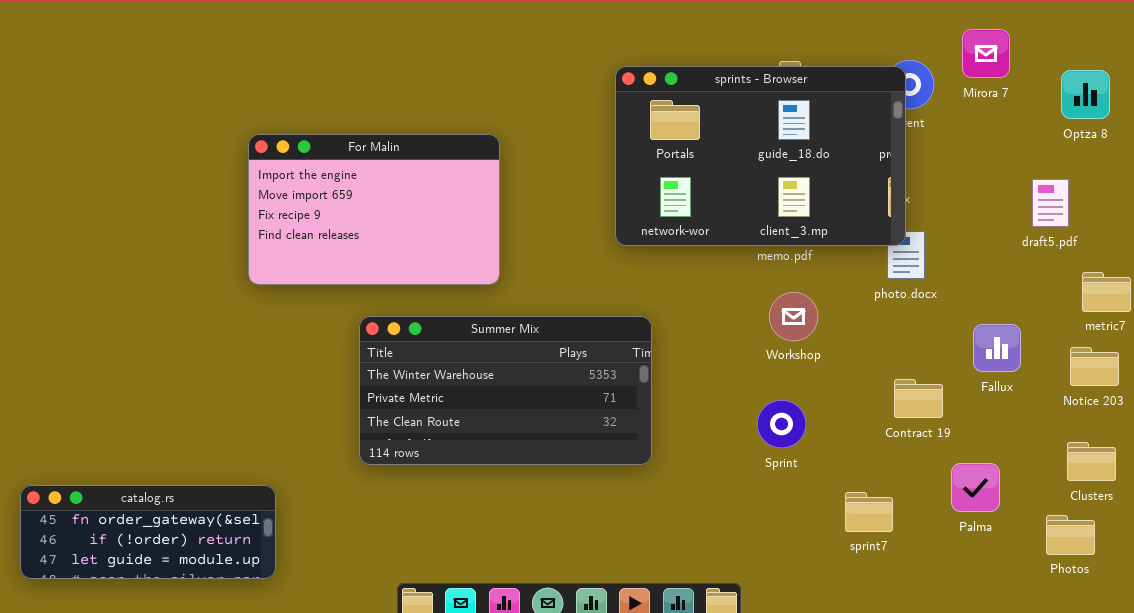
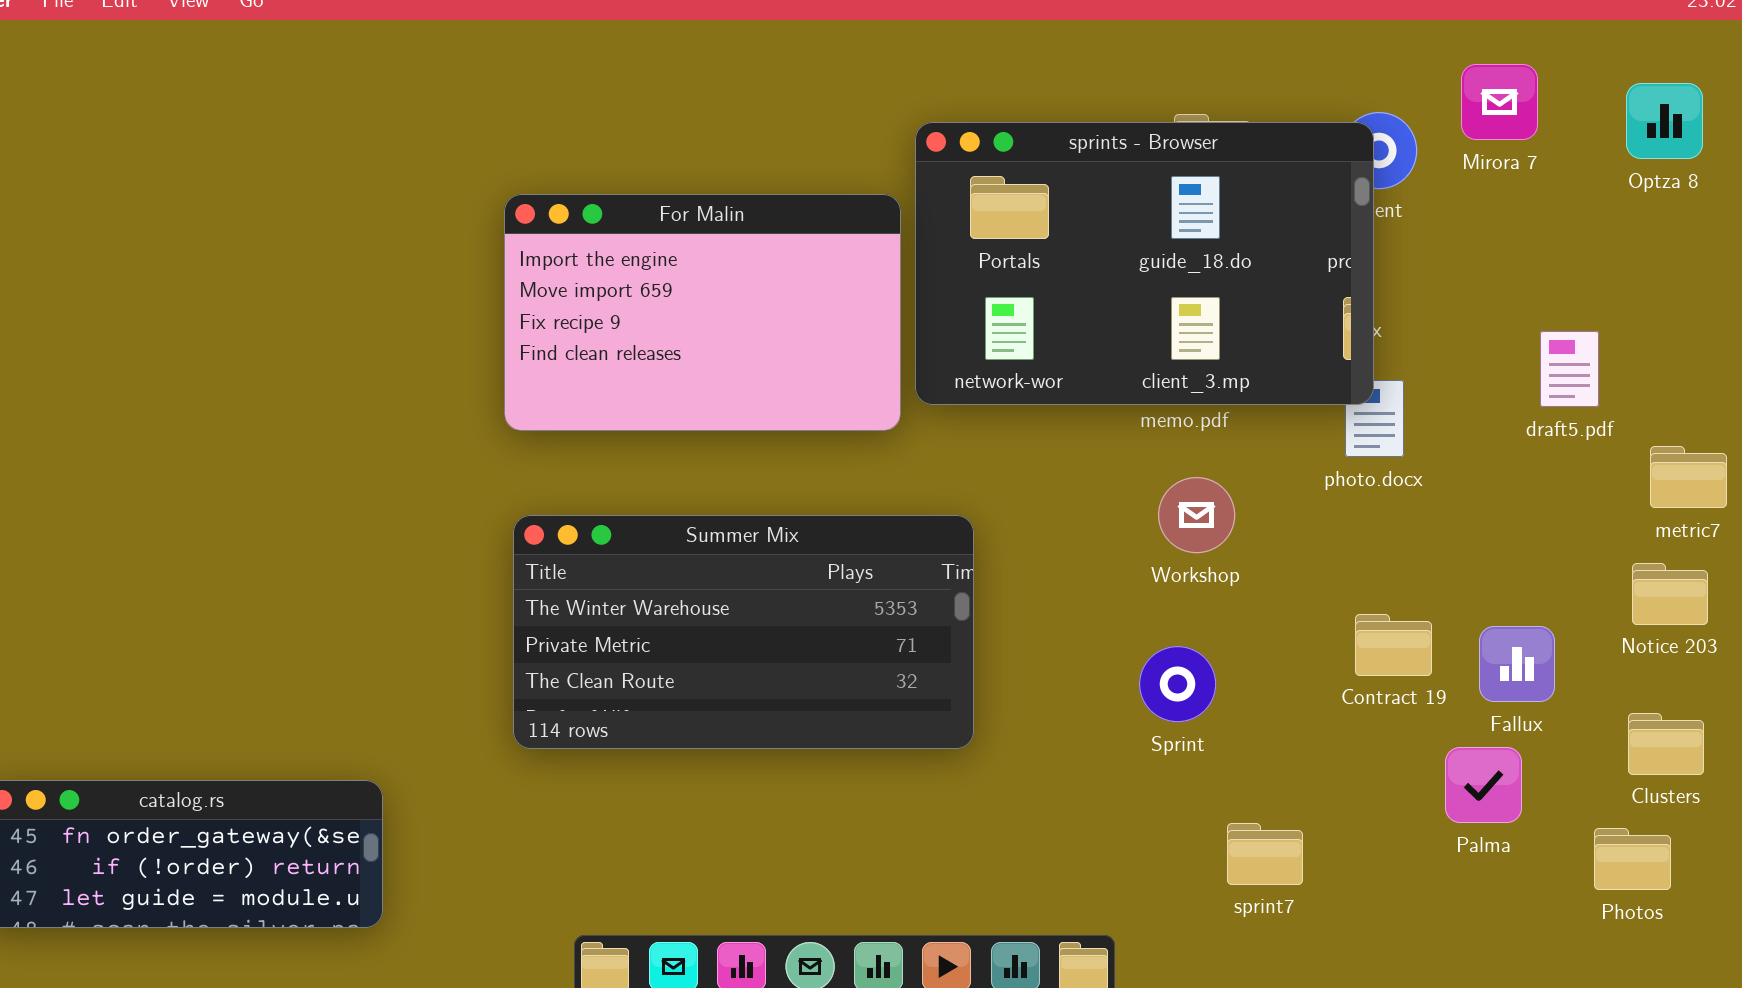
Optza 8: [1061,70,1110,119] -> [1626,83,1703,159], moved
For Malin: [248,134,500,285] -> [504,194,901,431], moved
draft5.pdf: [1032,179,1069,227] -> [1540,331,1599,407], moved
Fallux: [973,324,1021,372] -> [1479,626,1555,702], moved
sprint7: [845,492,893,532] -> [1227,823,1303,885], moved

